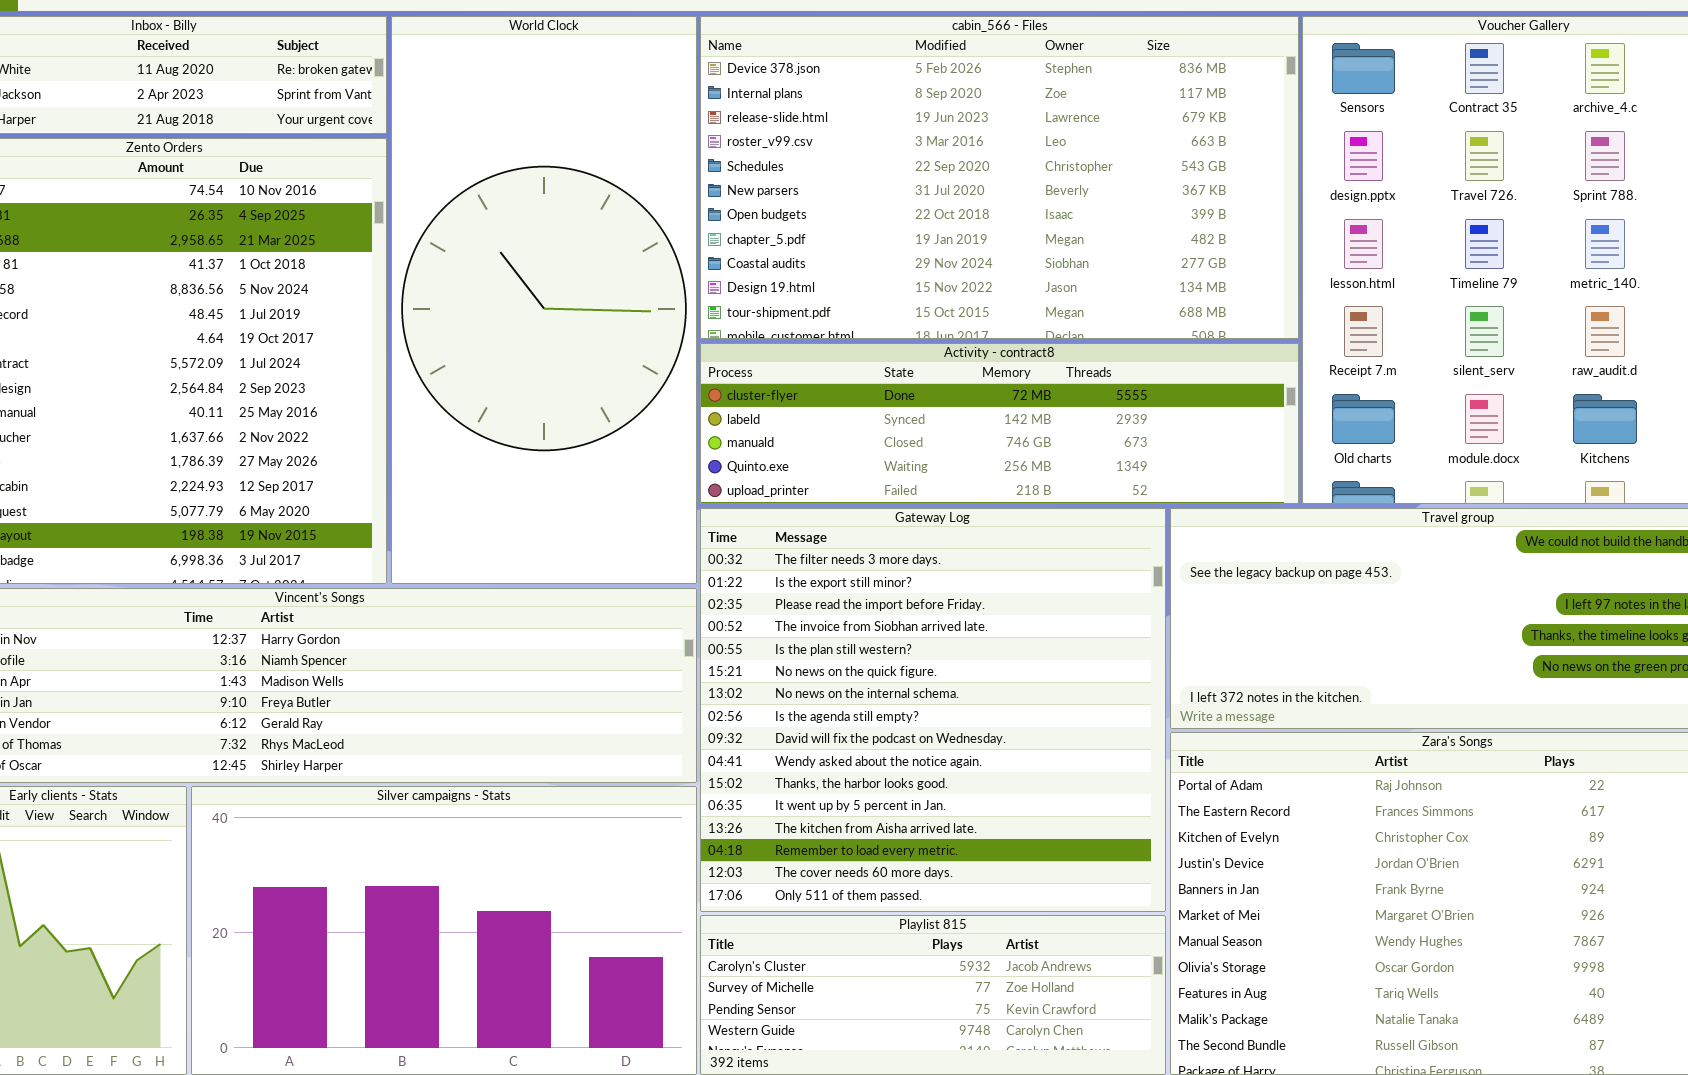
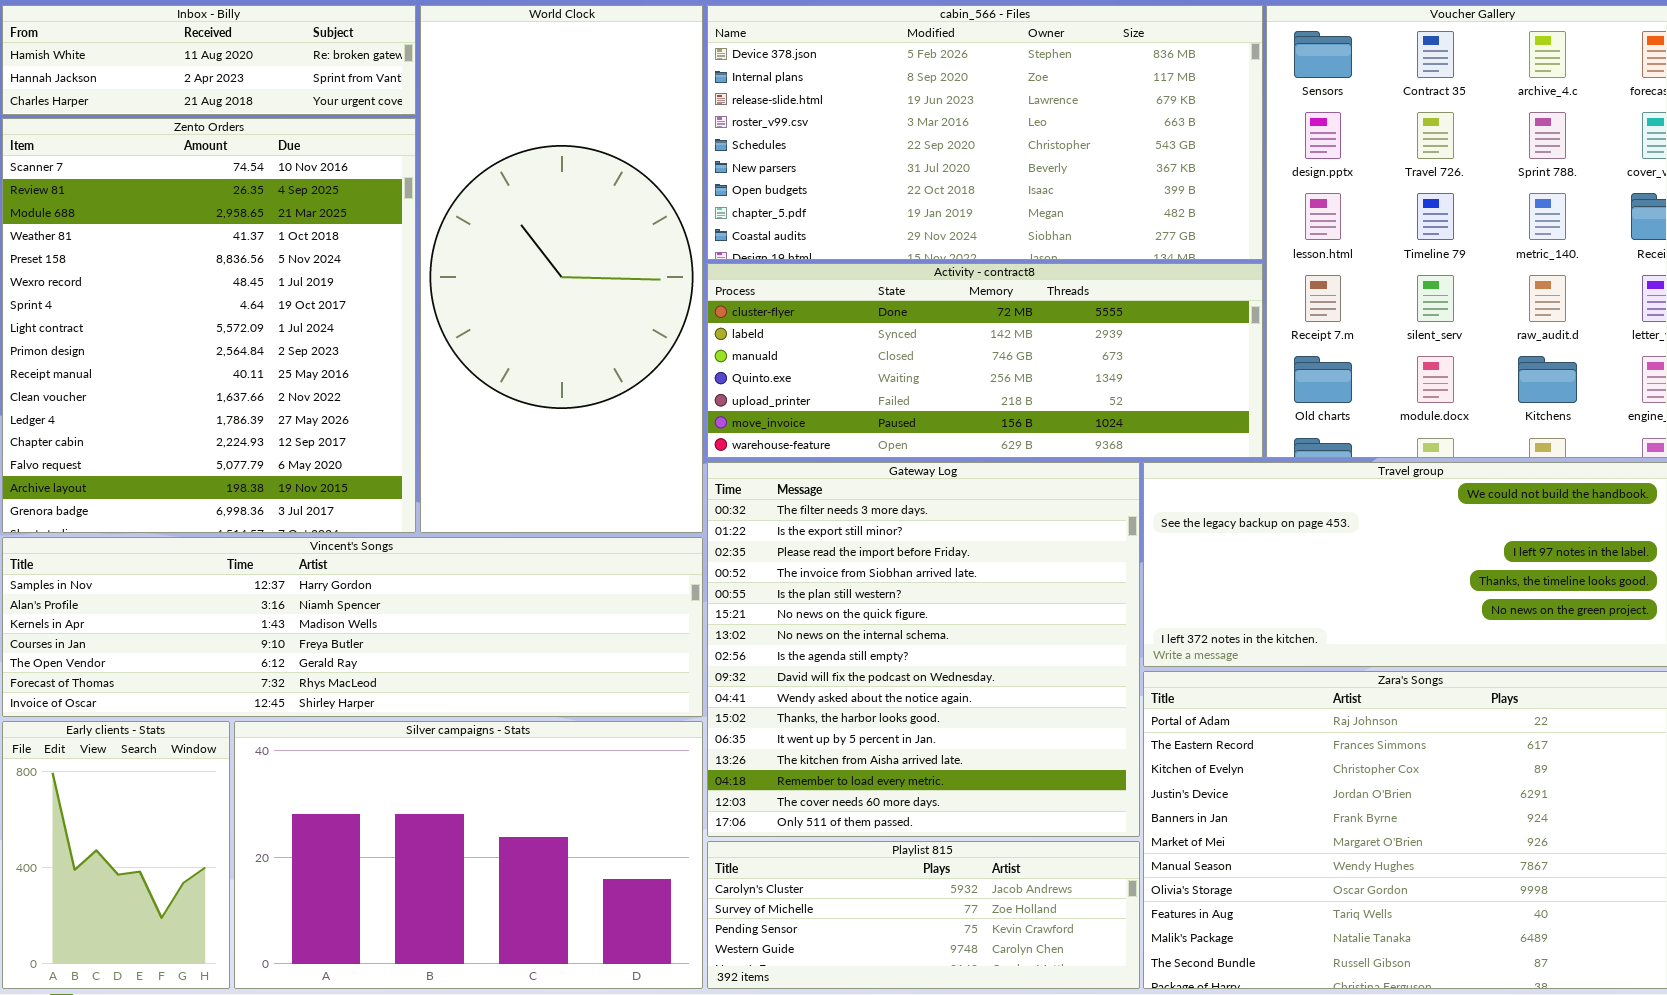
cabin_566 - Files: [700,16,1299,339] -> [707,5,1263,260], resized
Activity - contract8: [700,343,1299,504] -> [707,263,1263,458], resized

